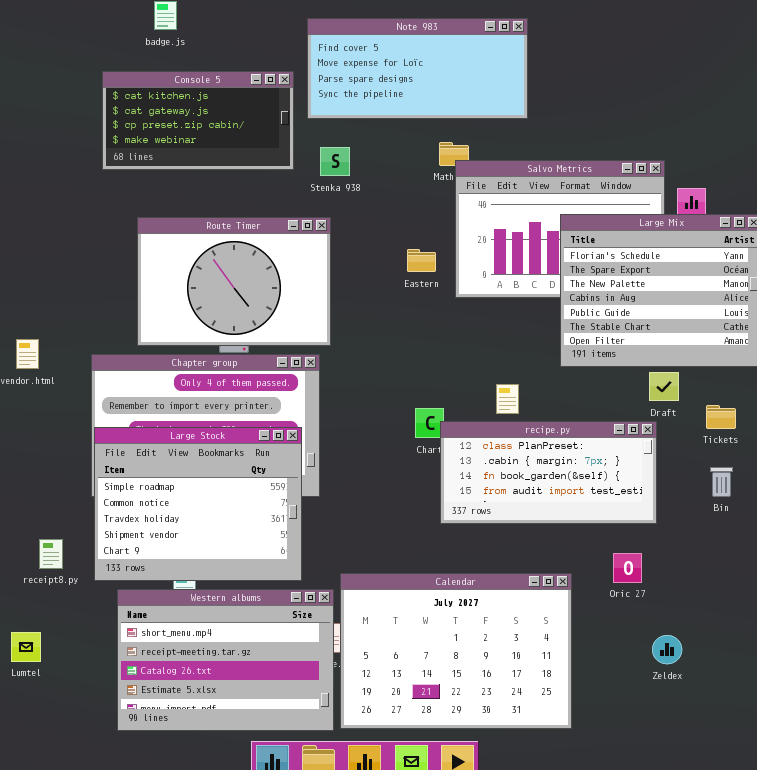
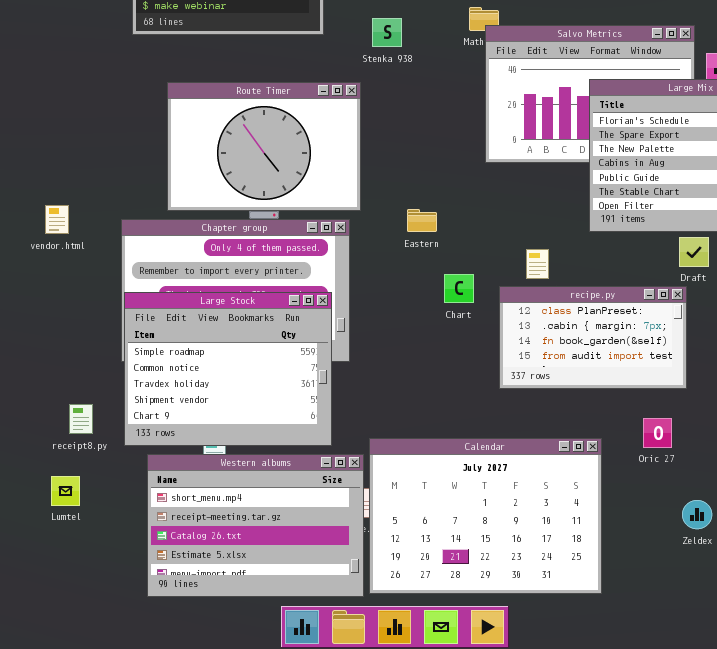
Stenka 938: [320,147,350,176] -> [372,18,402,47], moved
Eastern: [407,249,436,272] -> [407,209,437,232], moved
recipe.py: [440,421,657,524] -> [499,286,687,389], resized
Lumtel: [11,632,41,662] -> [51,476,80,506], moved

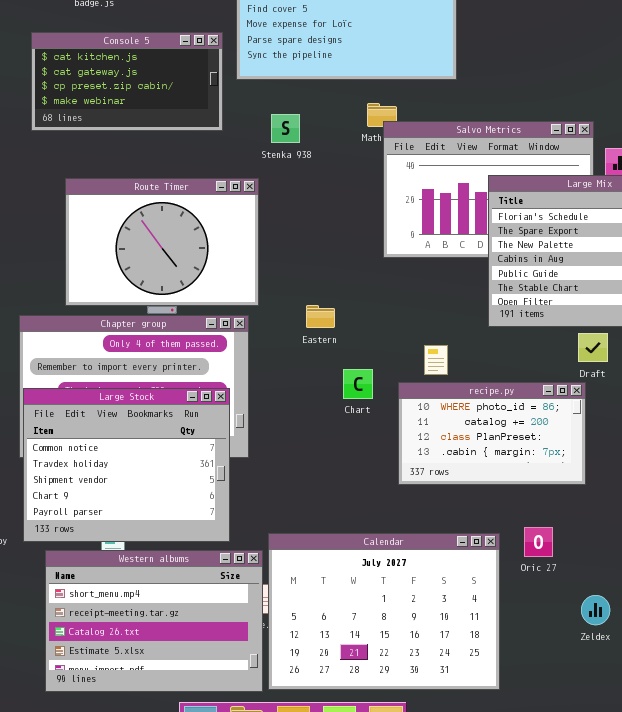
recipe.py: [499,286,687,389] -> [398,382,586,485], scrolled up 2 rows
Large Stock: [124,292,332,446] -> [23,388,230,542], scrolled down 1 row
Oric 27: [643,418,672,448] -> [524,527,553,557], moved

